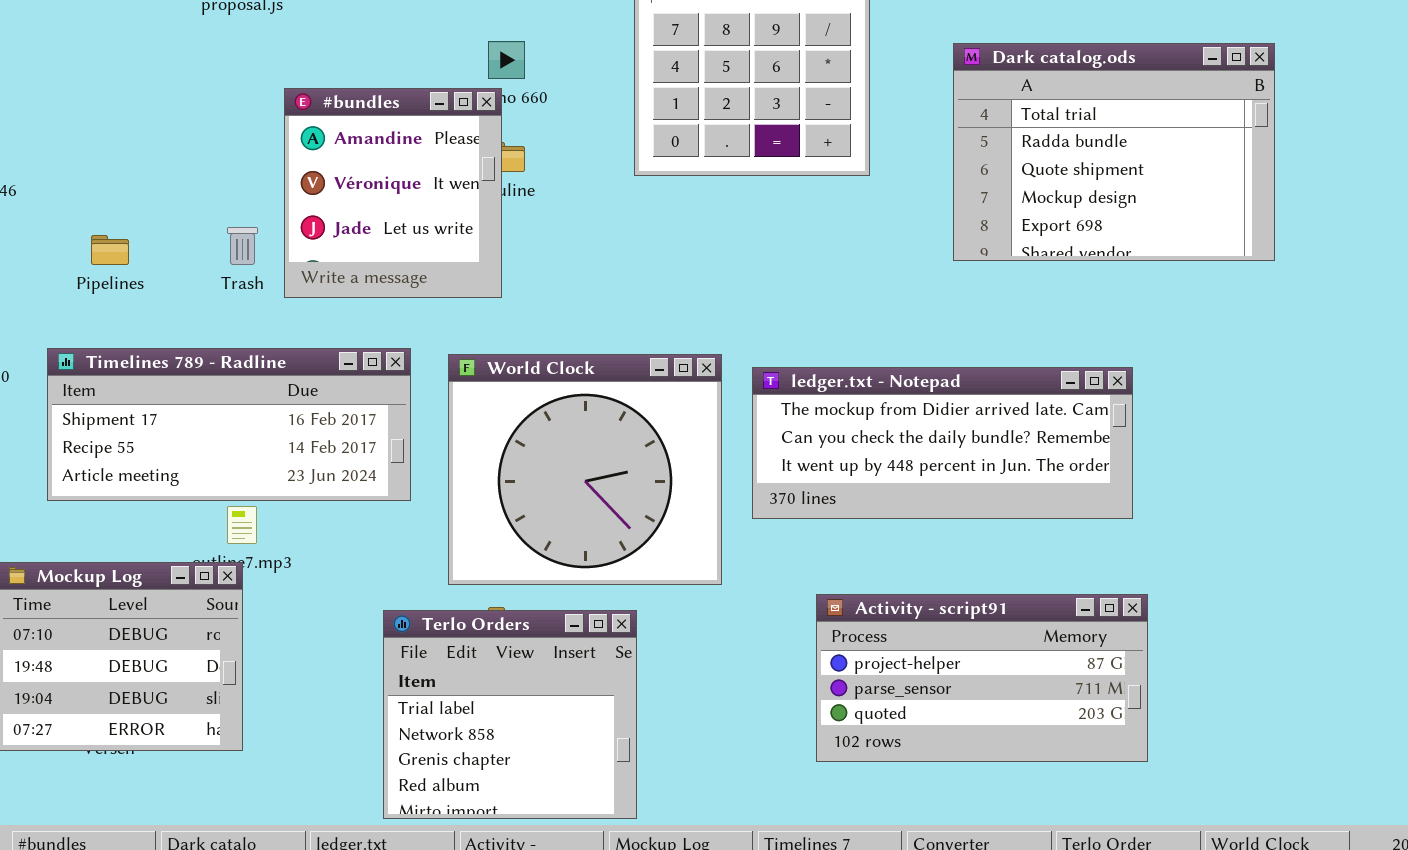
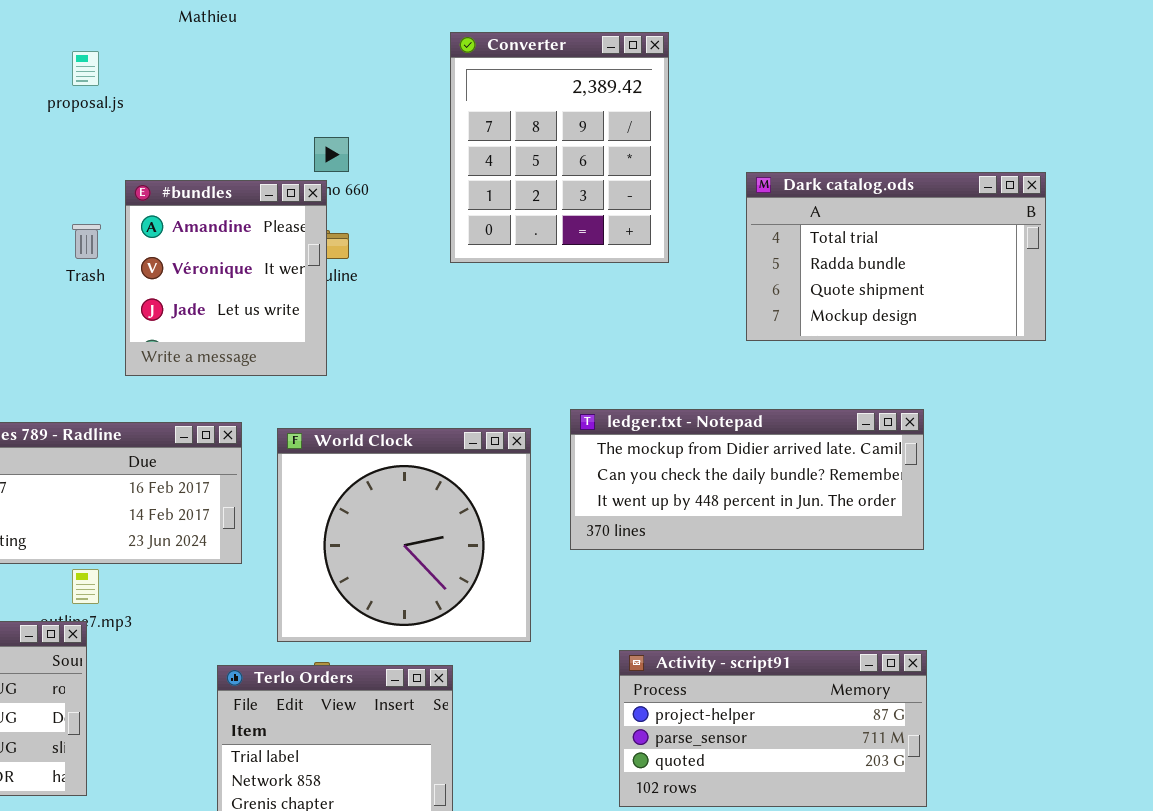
Dark catalog.ods: [953,43,1275,261] -> [746,172,1046,341], resized
Trash: [227,227,258,265] -> [72,224,101,259], moved
ledger.txt - Notepad: [752,367,1133,519] -> [570,409,924,550], moved

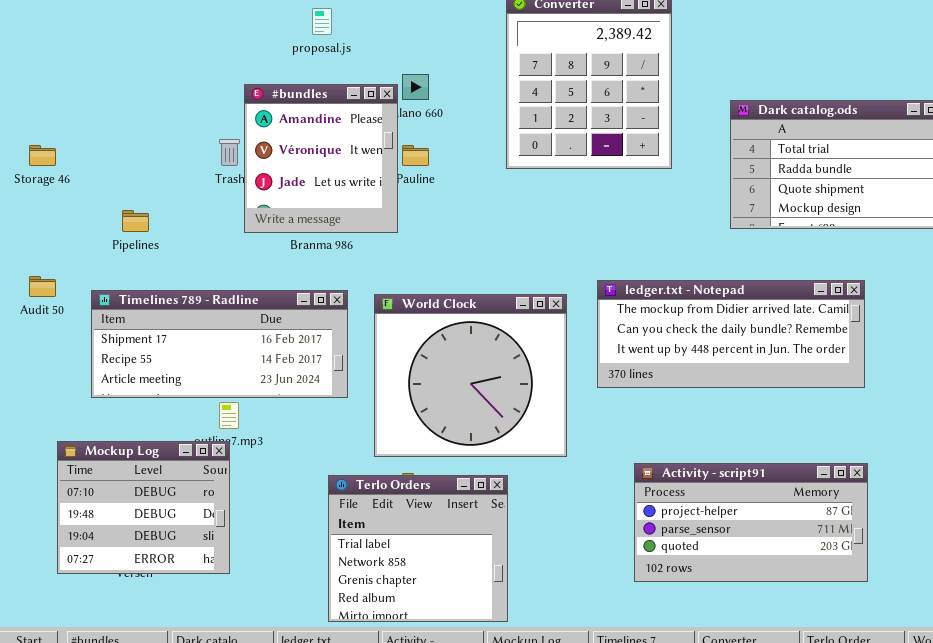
proposal.js: [72,51,99,86] -> [312,8,332,35], moved
#bundles: [125,180,327,376] -> [244,84,398,233], moved

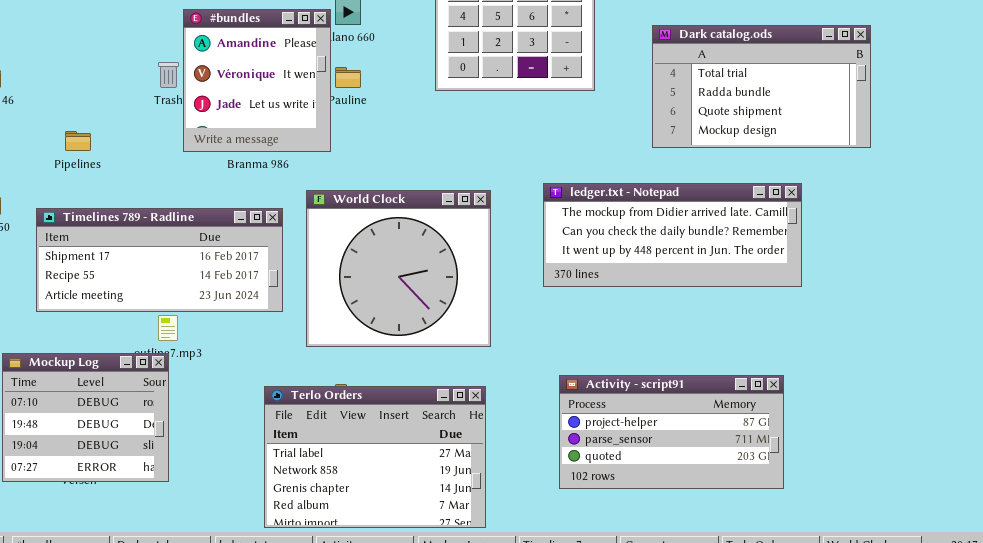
ledger.txt - Notepad: [597,280,865,388] -> [543,183,802,287], moved
World Clock: [374,294,567,457] -> [306,190,491,347], moved
Terlo Orders: [328,475,508,622] -> [264,386,486,528], resized

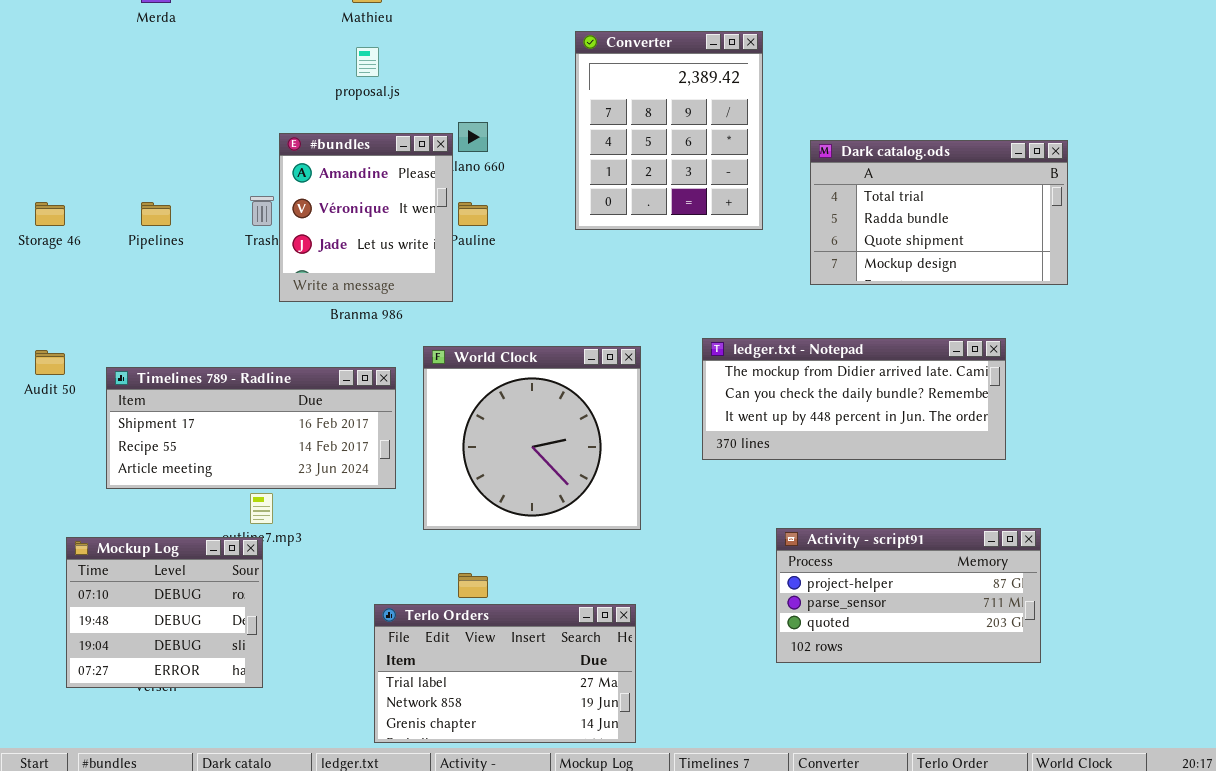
Dark catalog.ods: [652,25,871,148] -> [810,140,1068,285], moved
Pipelines: [65,131,91,151] -> [141,202,171,226], moved
Activity - script91: [559,375,784,489] -> [776,528,1041,663], moved
Terlo Orders: [264,386,486,528] -> [374,604,636,743], resized

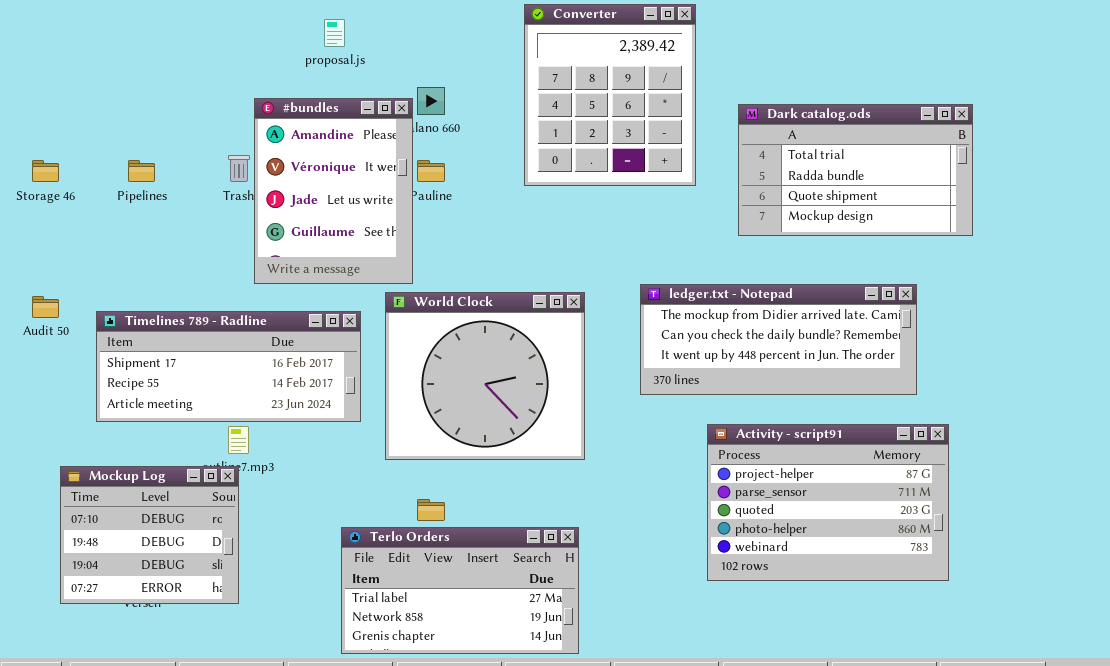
#bundles: [279,133,453,302] -> [254,98,413,284], resized
Activity - script91: [776,528,1041,663] -> [707,424,949,581], resized

